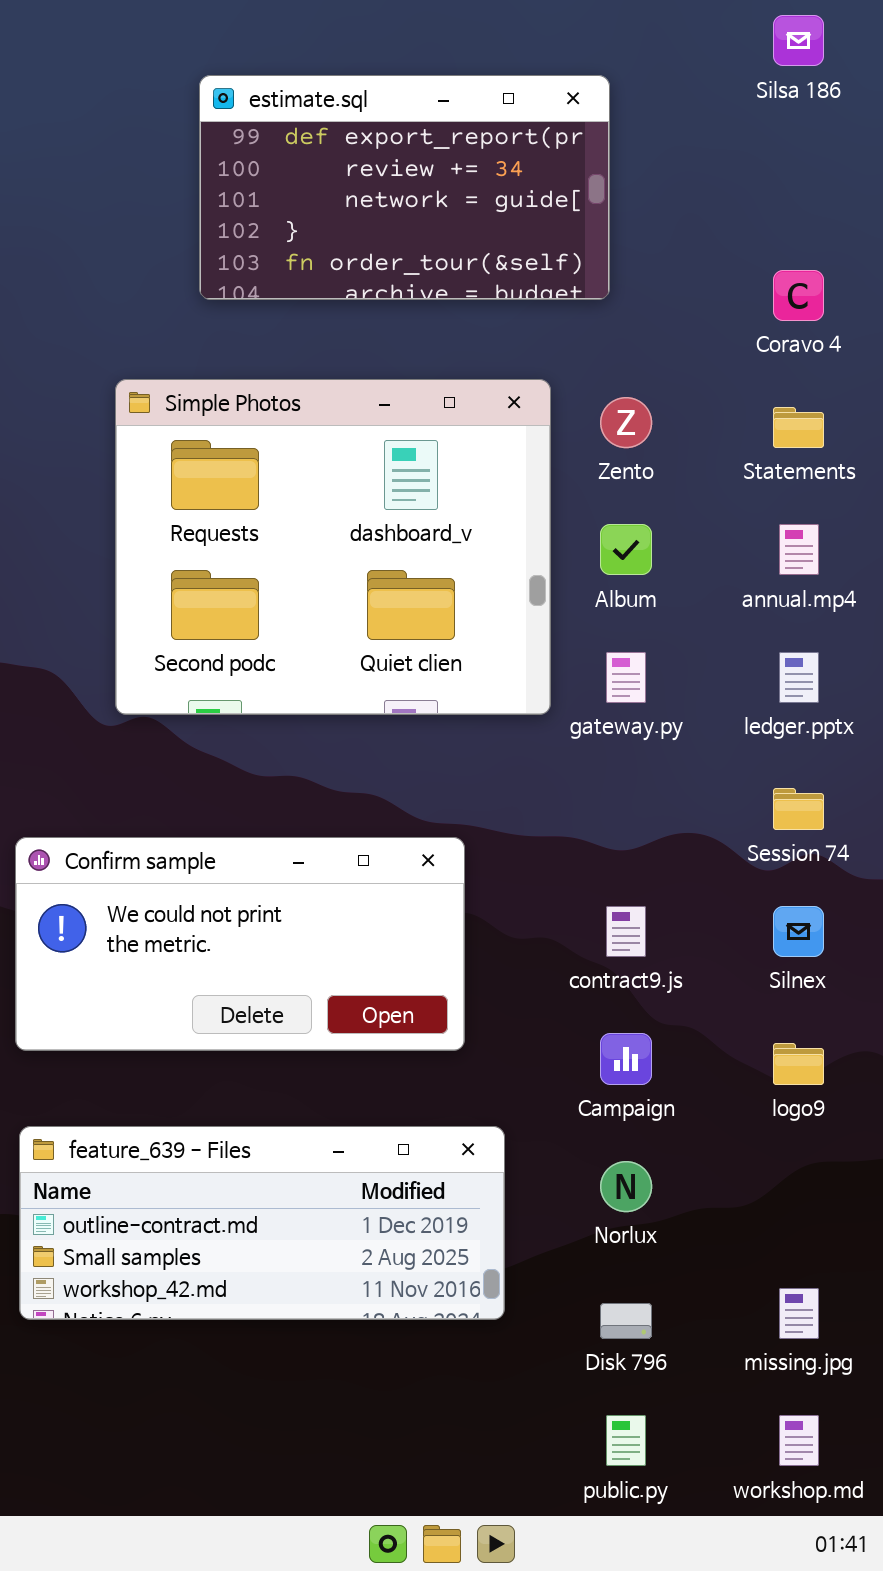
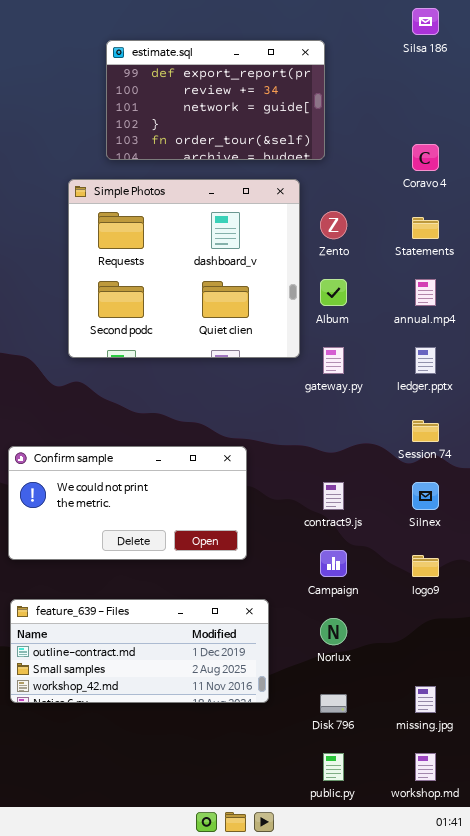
Simple Photos: [115,379,551,715] -> [68,179,300,358], moved

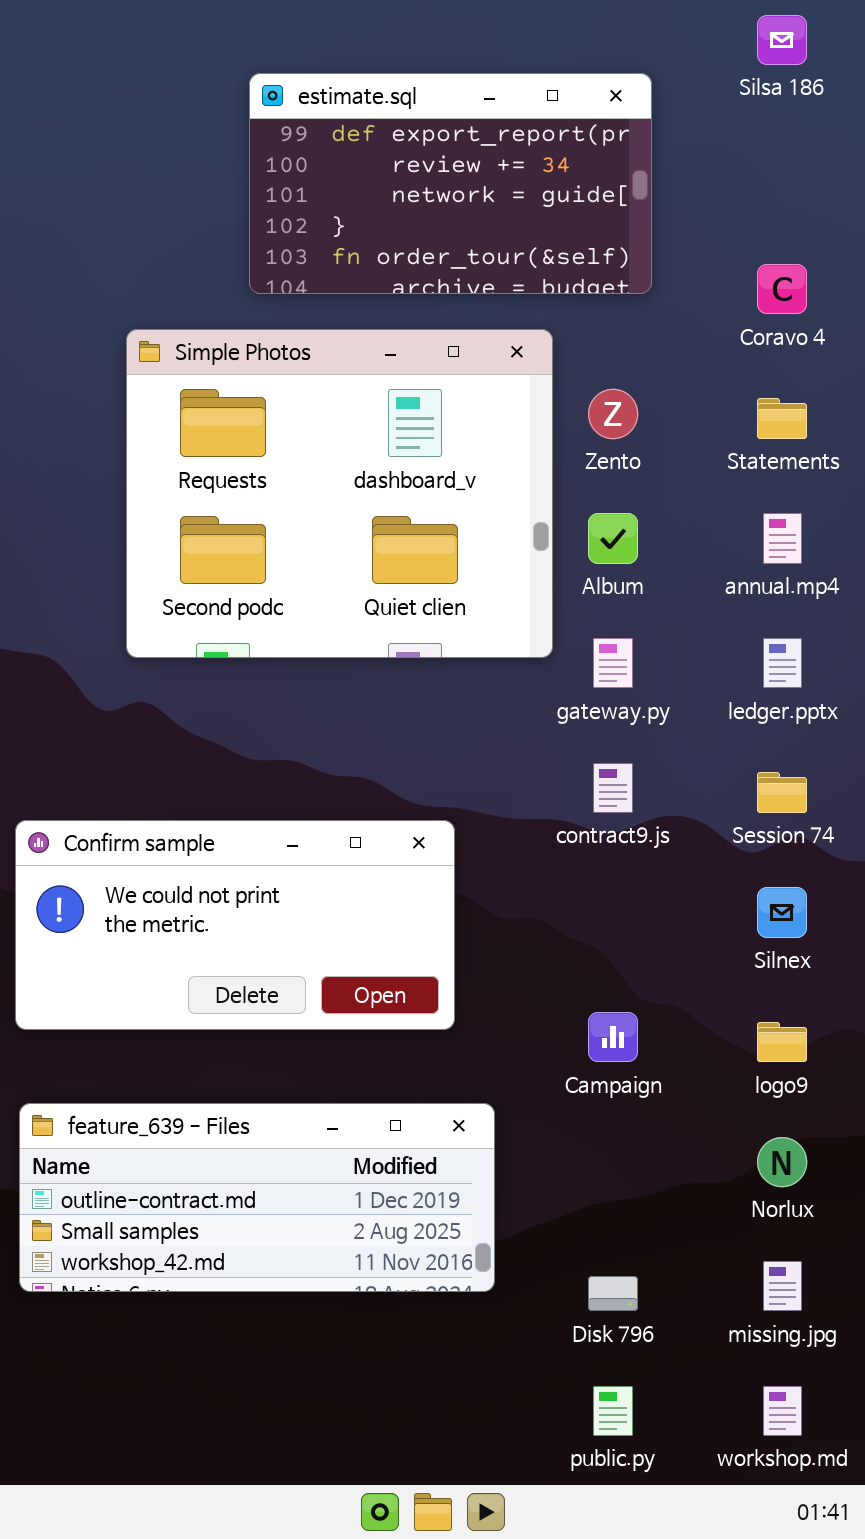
estimate.sql: [106,40,325,160] -> [249,73,652,294], moved
contract9.js: [323,482,344,510] -> [593,763,633,813], moved
Norlux: [320,618,347,645] -> [757,1137,807,1187], moved

